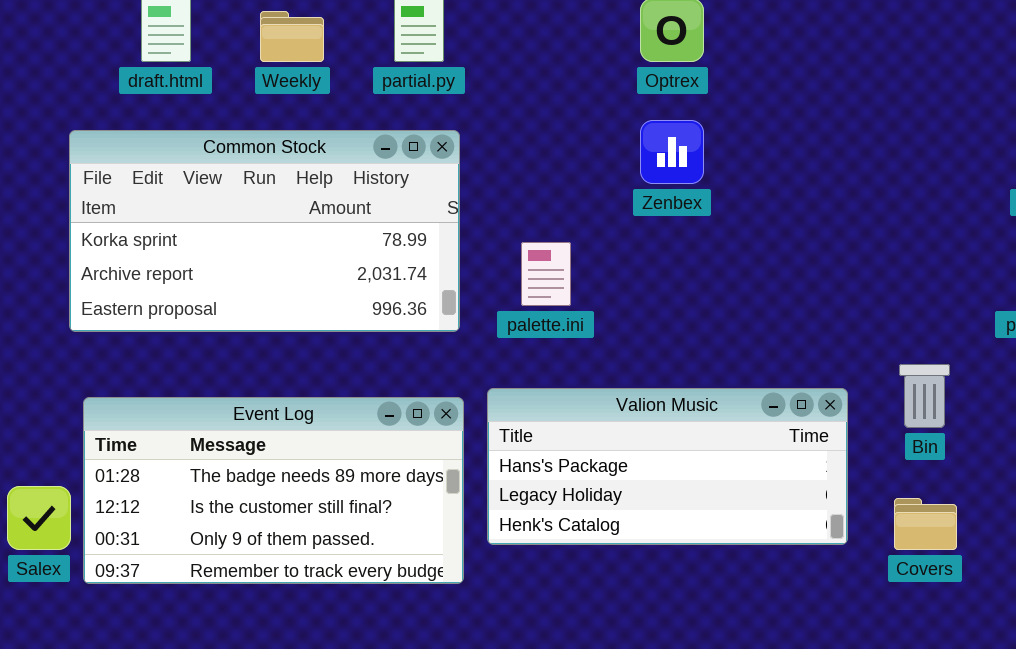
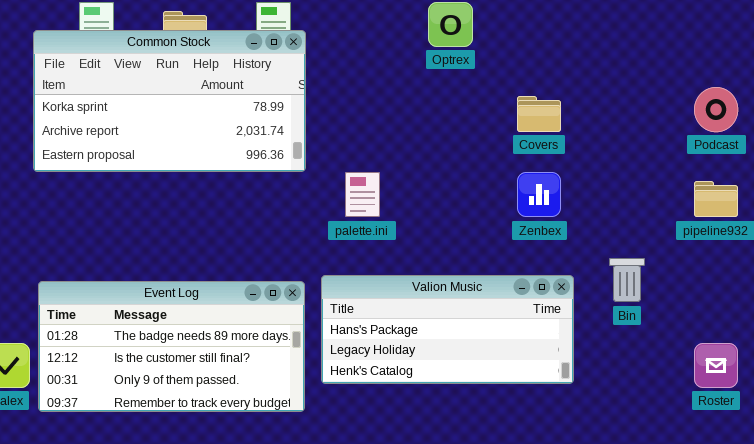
Zenbex: [640,120,704,184] -> [517,172,561,217], moved
Common Stock: [69,130,460,332] -> [33,30,306,172], moved
Covers: [894,498,957,550] -> [517,96,561,132], moved

